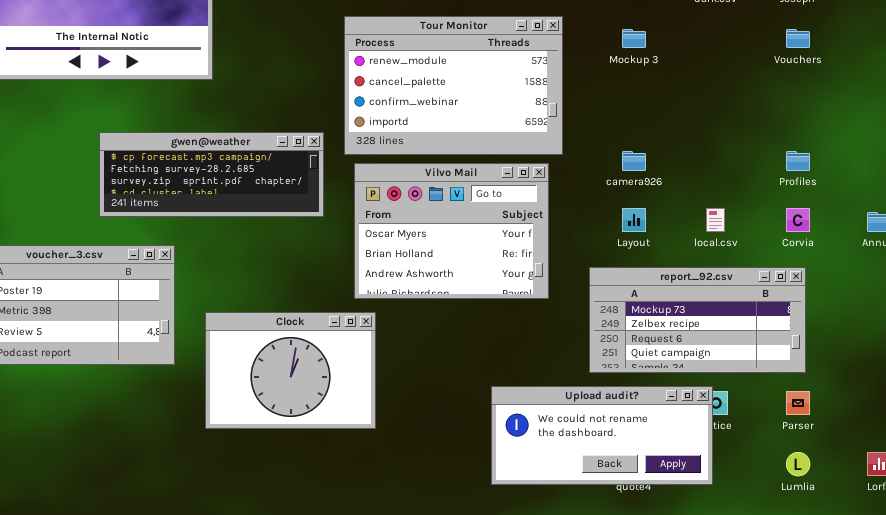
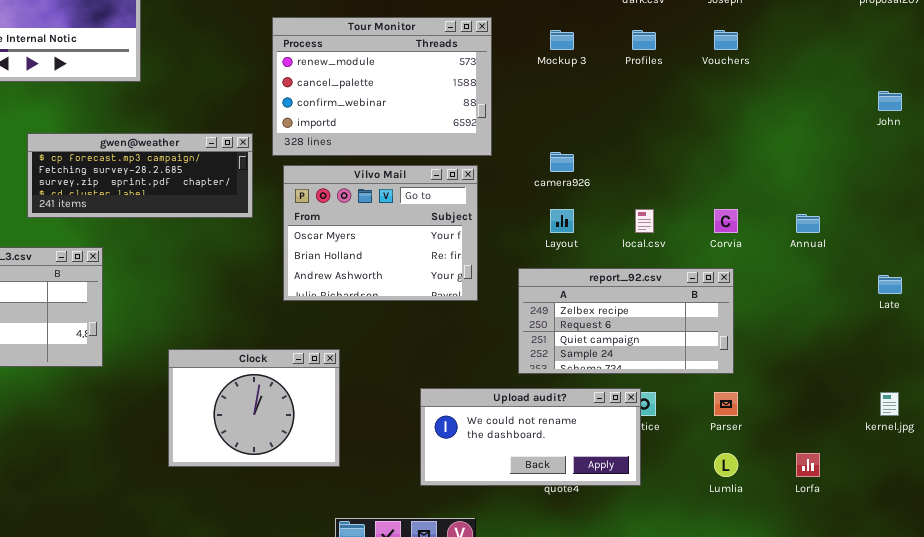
Profiles: [786,151,810,171] -> [632,30,656,50], moved
report_92.csv: [589,267,806,373] -> [518,268,734,374], scrolled down 1 row
Clock: [205,312,376,429] -> [168,349,340,467], moved

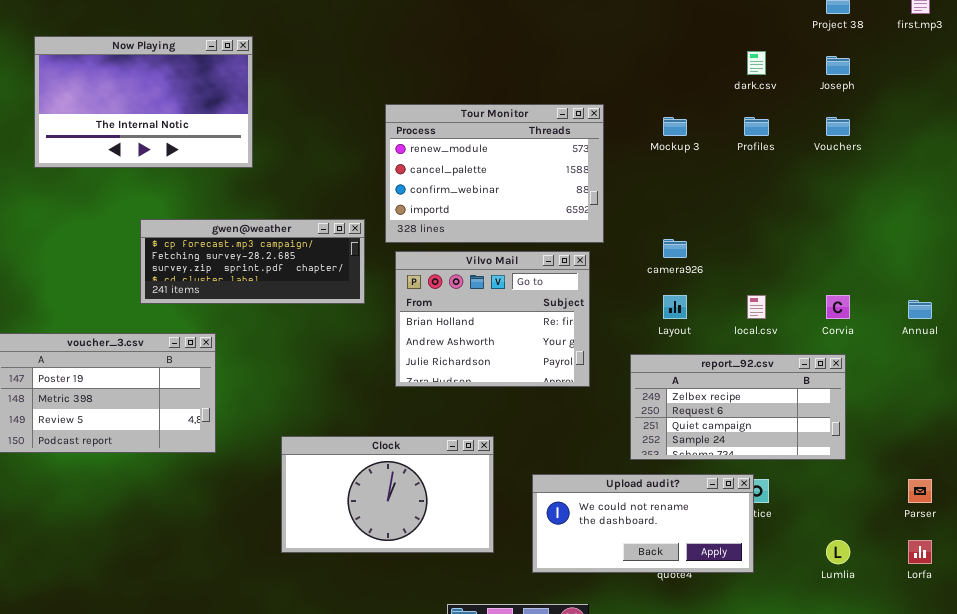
Vilvo Mail: [283,165,478,301] -> [395,251,590,387], scrolled down 1 row
Clock: [168,349,340,467] -> [281,436,494,553], resized
Parser: [714,392,738,416] -> [908,479,932,503], moved

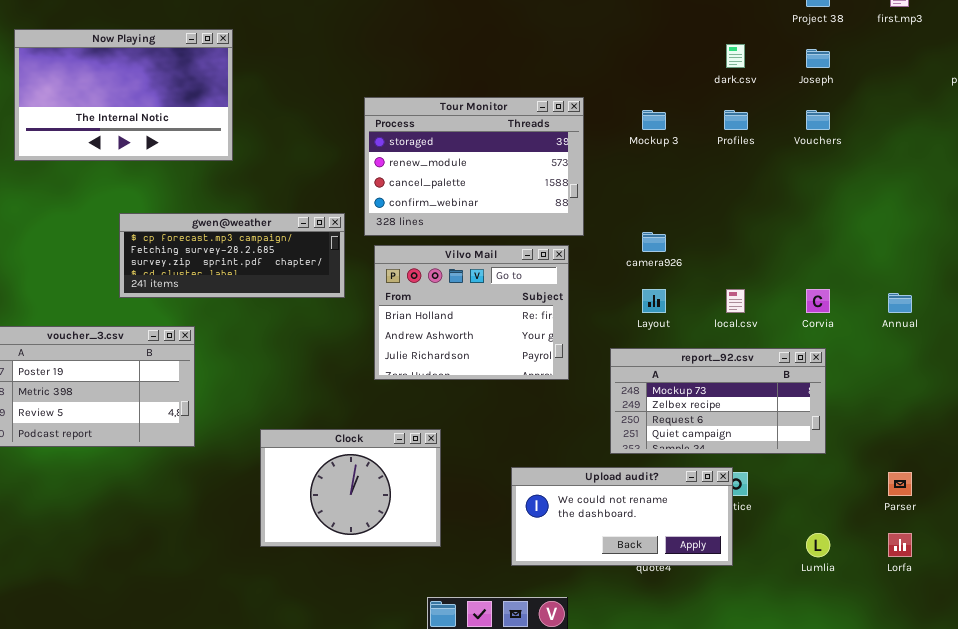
Tour Monitor: [385,104,604,243] -> [364,97,584,236], scrolled up 1 row
report_92.csv: [630,354,846,460] -> [610,348,826,454], scrolled up 1 row
Clock: [281,436,494,553] -> [260,429,441,547], resized

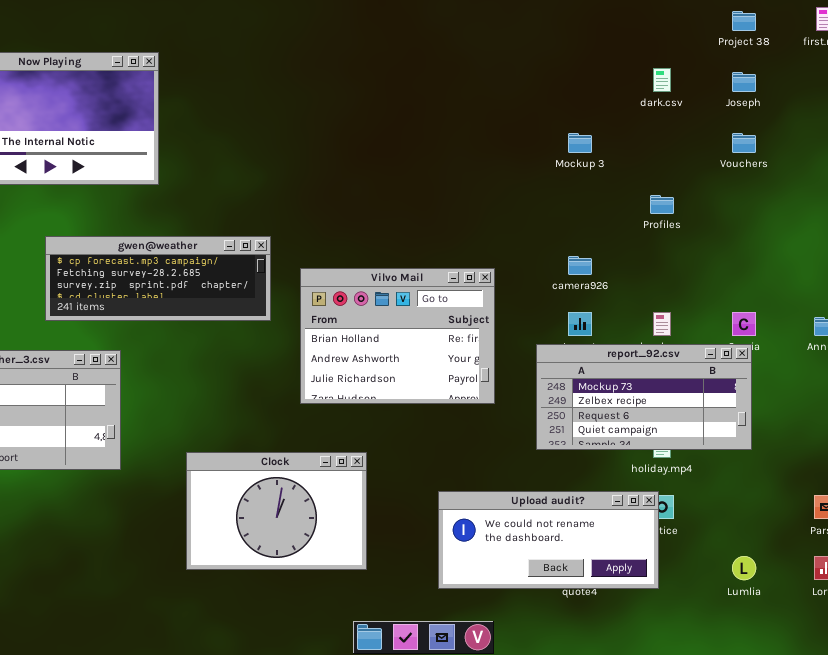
Tour Monitor: [364,97,584,236] -> none, closed
Profiles: [724,110,748,130] -> [650,195,674,214], moved
report_92.csv: [610,348,826,454] -> [536,344,752,450], moved

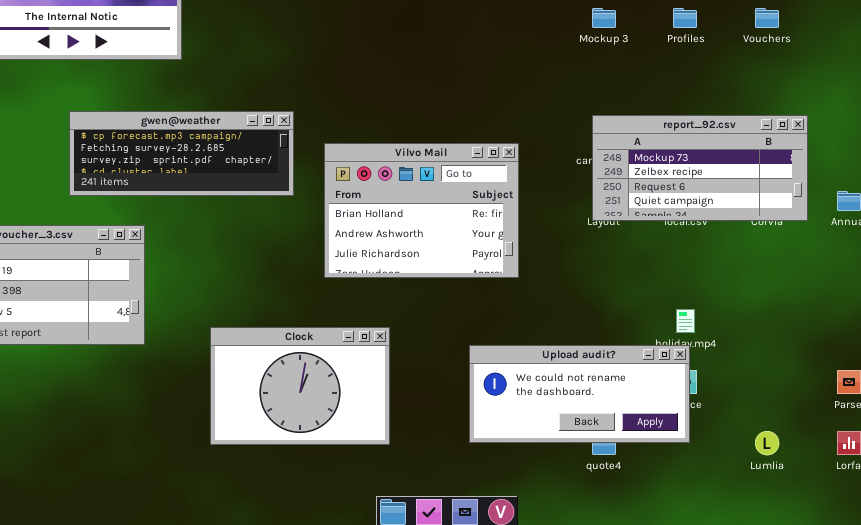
Profiles: [650,195,674,214] -> [673,8,697,28], moved
report_92.csv: [536,344,752,450] -> [592,115,808,221], moved
Upload audit?: [438,491,659,589] -> [469,345,690,443], moved

